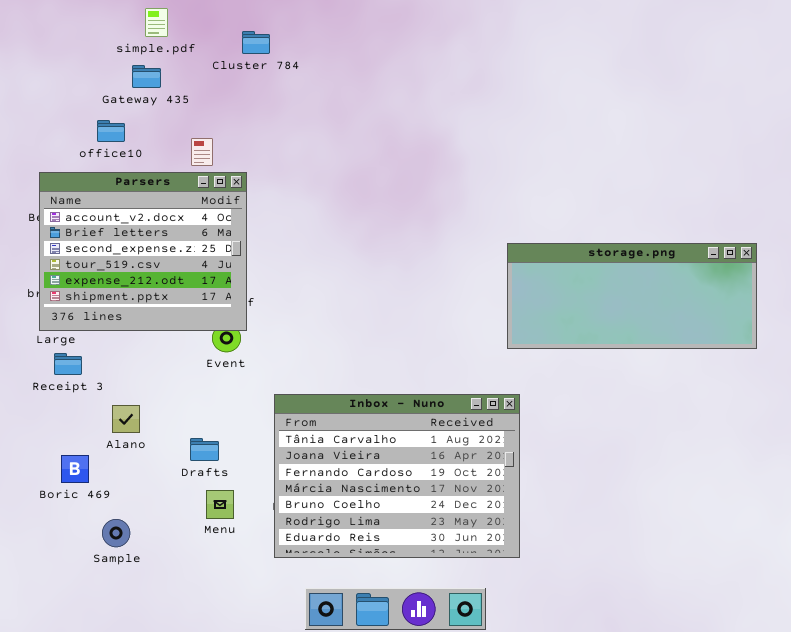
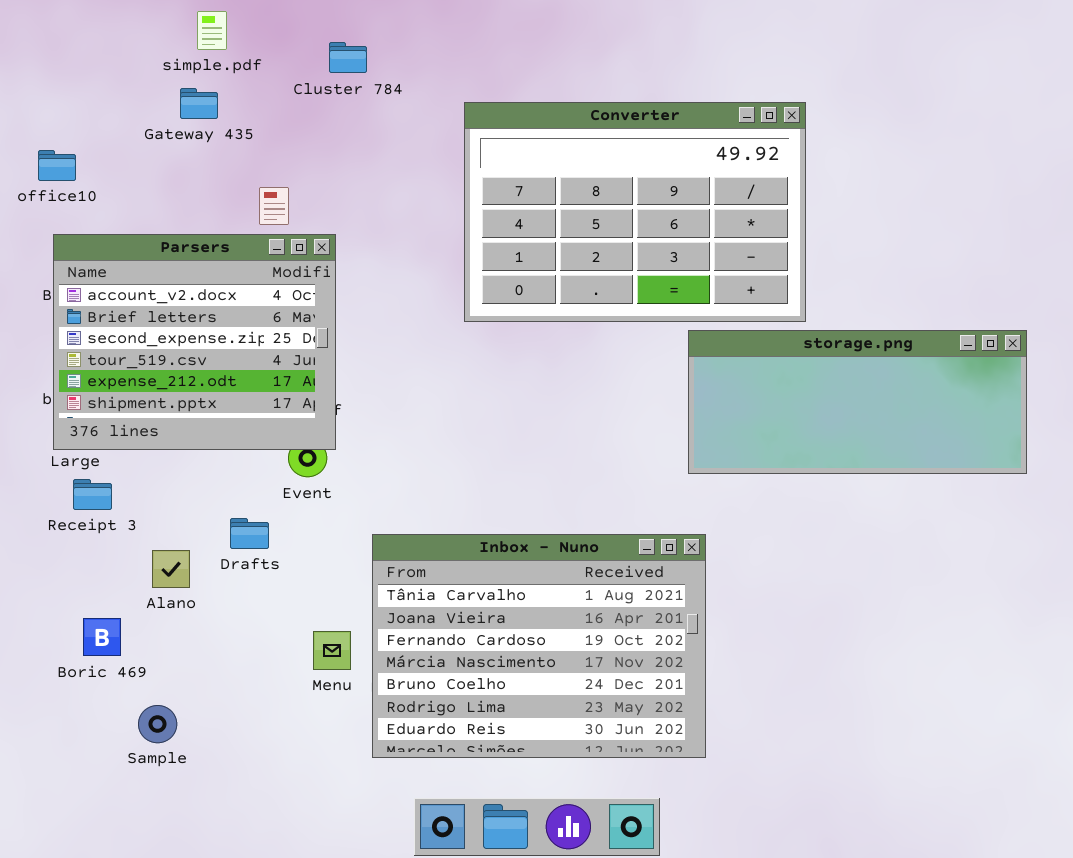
Converter: none -> [464,102,806,322], opened
office10: [97,120,125,142] -> [38,150,76,181], moved
Drafts: [190,438,219,461] -> [230,518,269,549], moved
Menu: [206,490,234,519] -> [313,631,351,670], moved

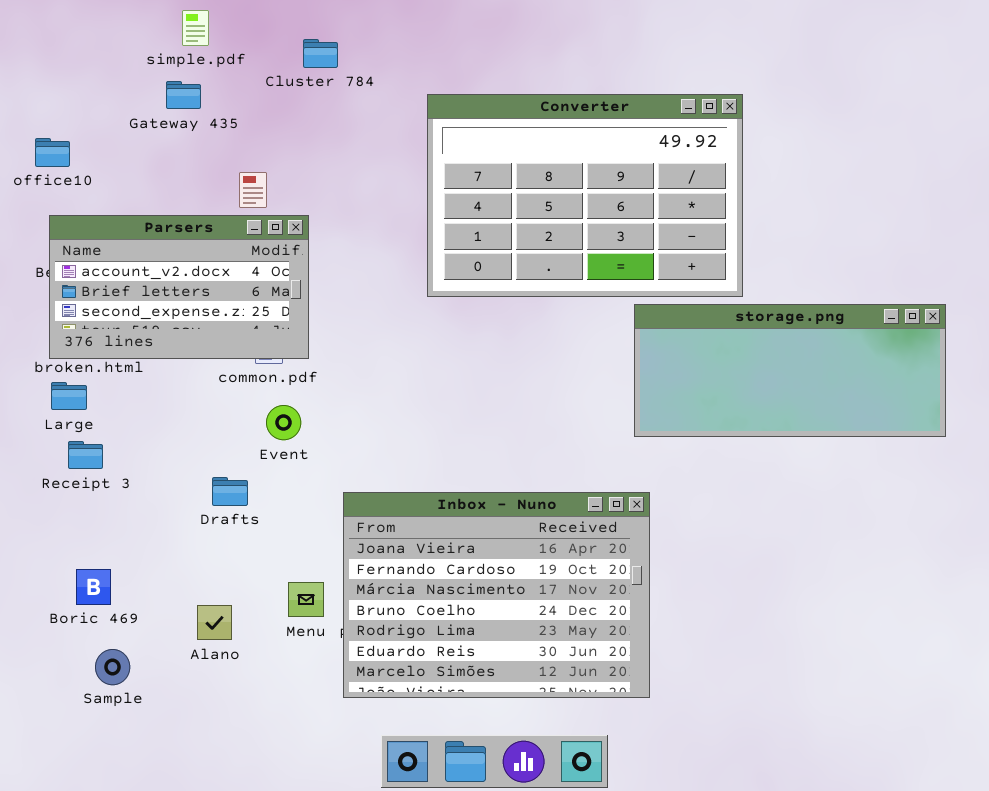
Parsers: [53,234,336,450] -> [49,215,309,359], resized
Inbox - Nuno: [372,534,706,758] -> [343,492,650,698], scrolled down 1 row
Alano: [152,550,190,588] -> [197,605,232,640], moved
Sample: [138,705,177,743] -> [95,649,130,685], moved

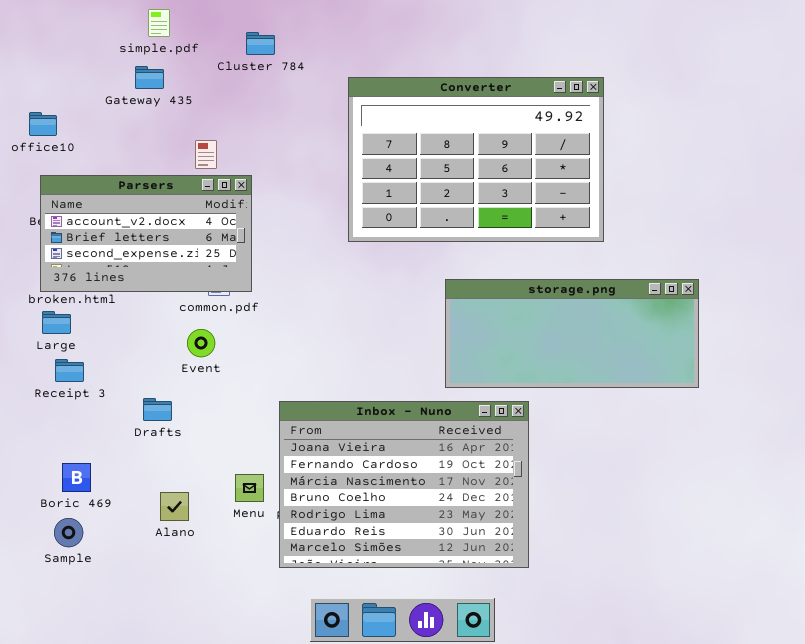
storage.png: [634,304,946,437] -> [445,279,699,388], moved
Event: [266,405,301,440] -> [187,329,215,357], moved
Drafts: [212,477,248,506] -> [143,398,172,421], moved
Sample: [95,649,130,685] -> [54,518,83,547], moved

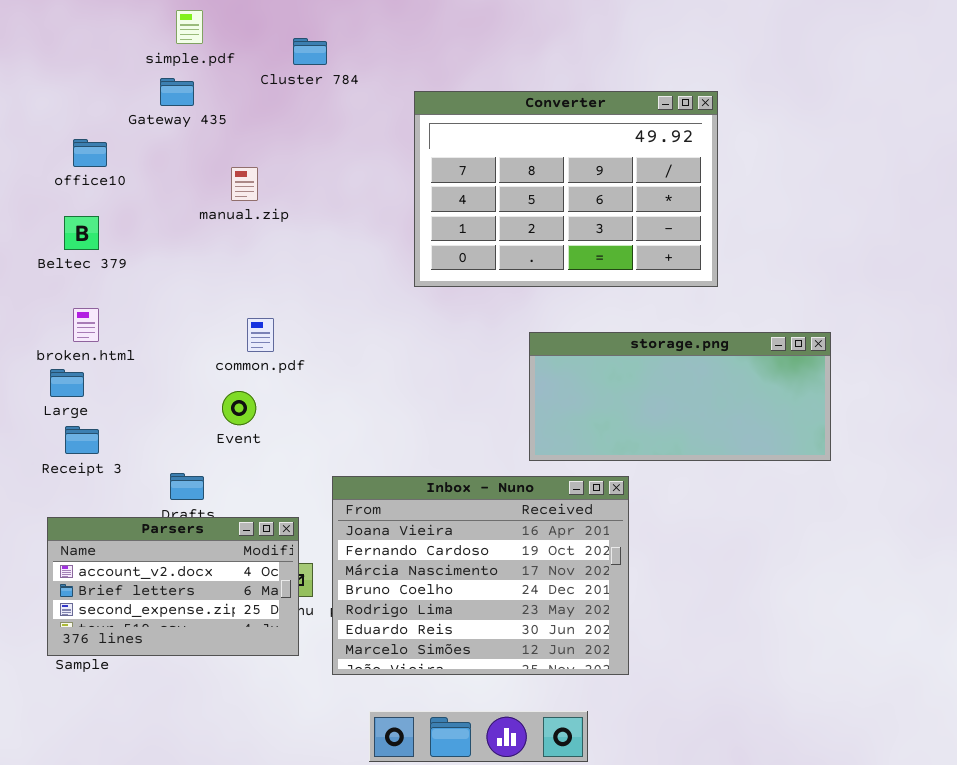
office10: [29,112,57,136] -> [73,139,107,167], moved
Parsers: [40,175,252,292] -> [47,517,299,656], moved

